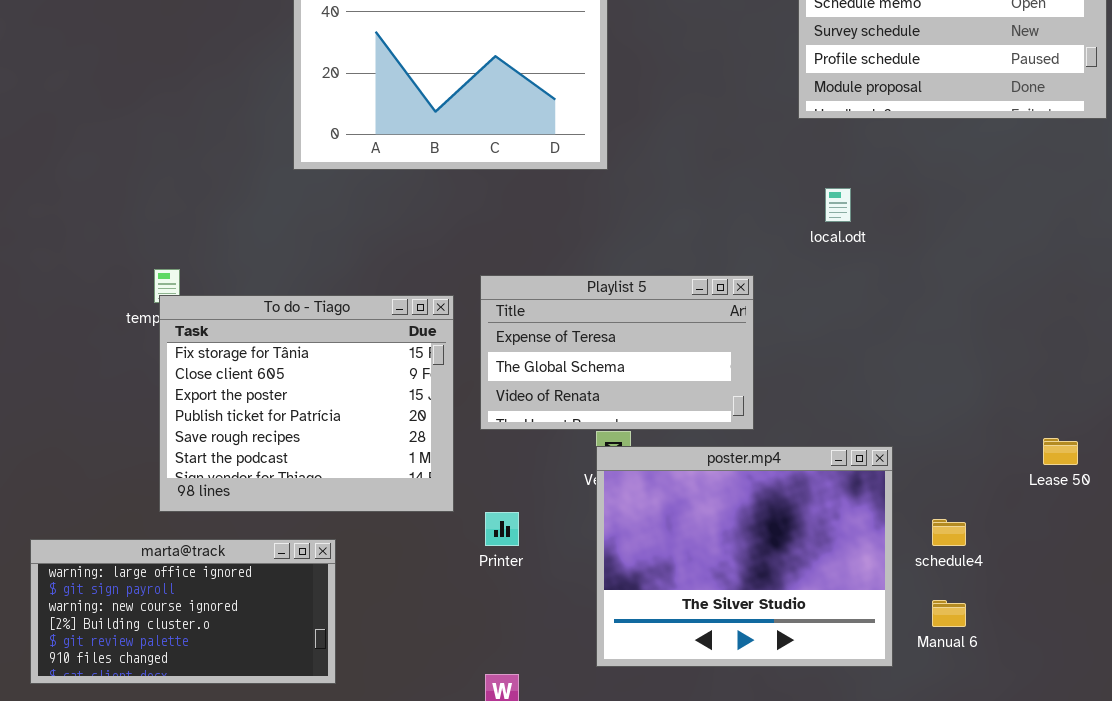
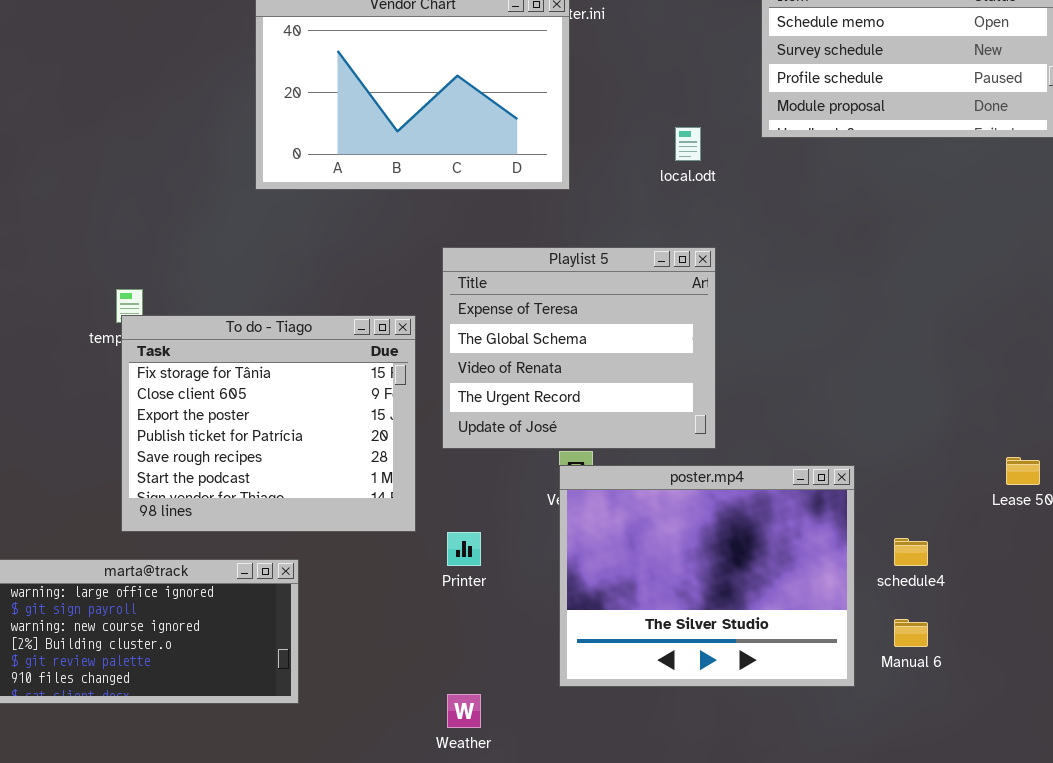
local.odt: [825,188,851,222] -> [675,127,701,161], moved
Playlist 5: [480,275,754,430] -> [442,247,716,449], resized

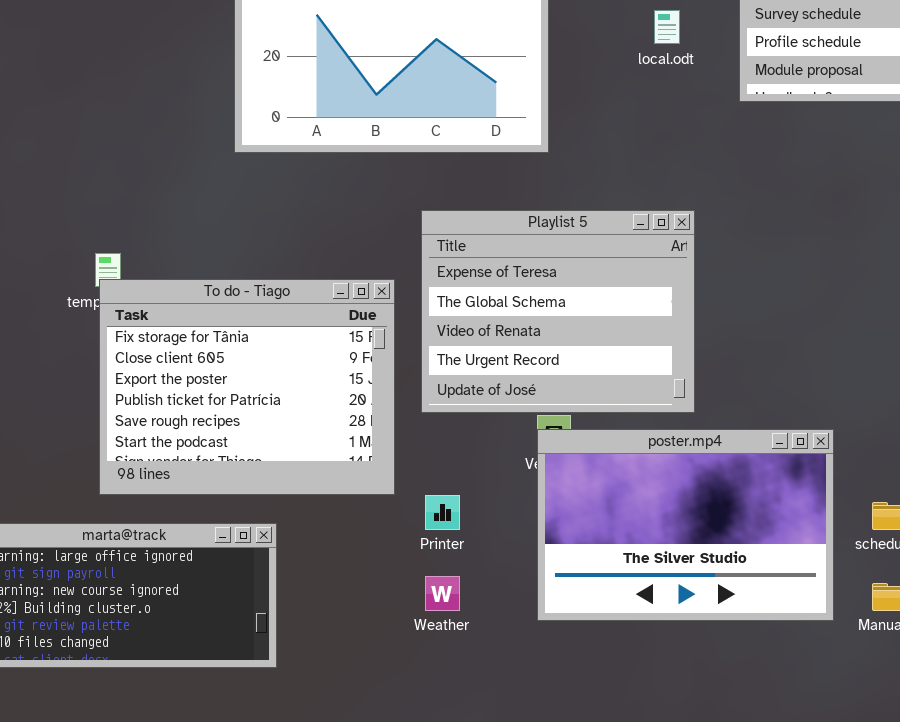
local.odt: [675,127,701,161] -> [654,10,680,44], moved
poster.mp4: [559,465,855,687] -> [537,429,834,621], resized
Weather: [447,694,481,728] -> [425,576,460,611], moved

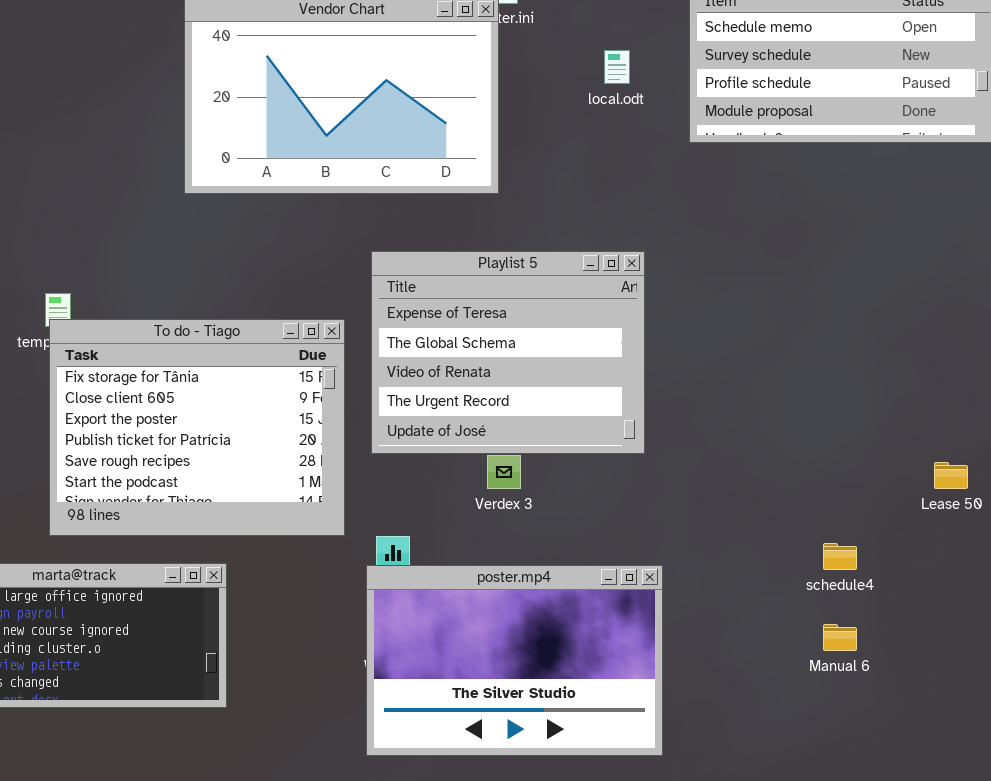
poster.mp4: [537,429,834,621] -> [366,565,663,756], moved

